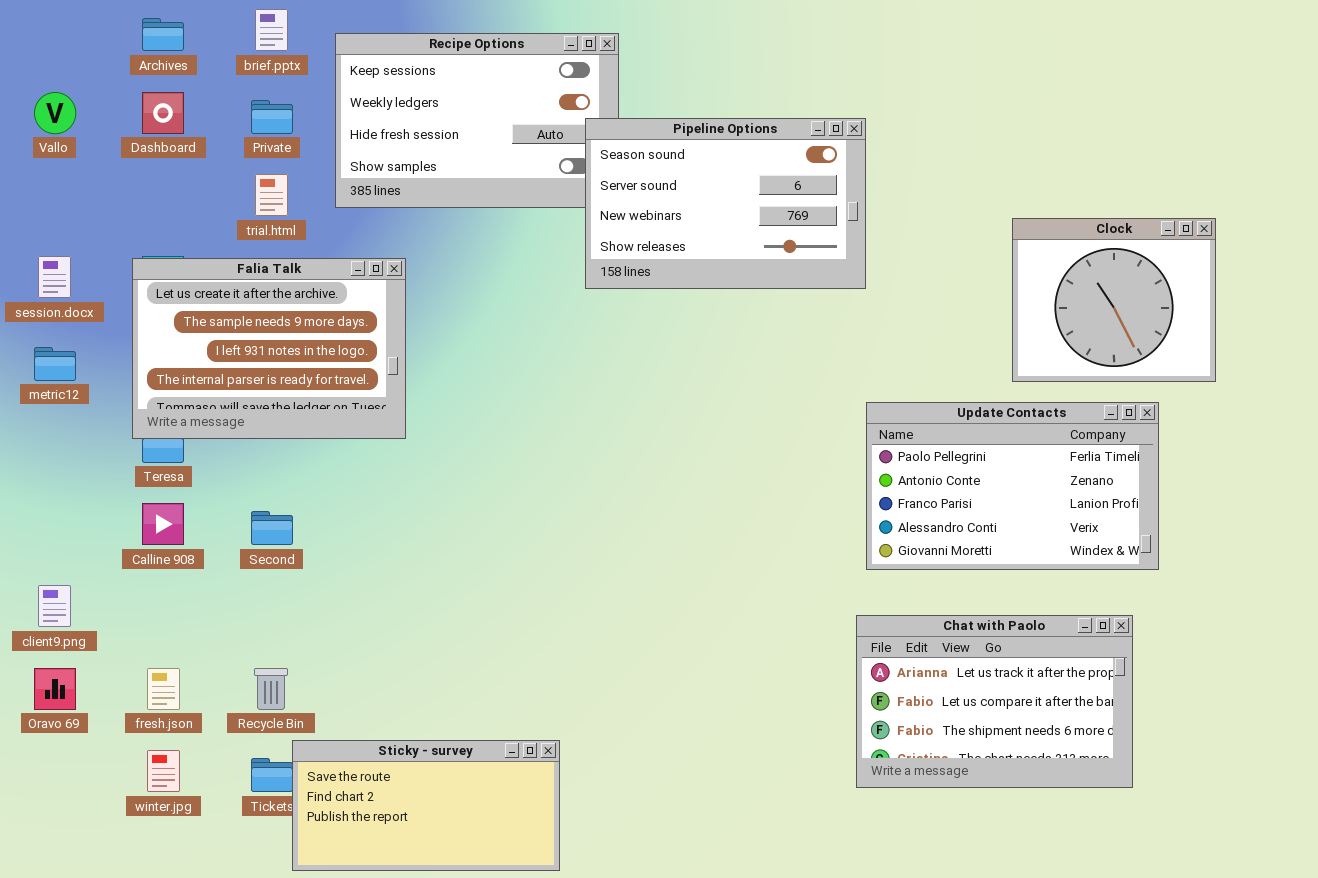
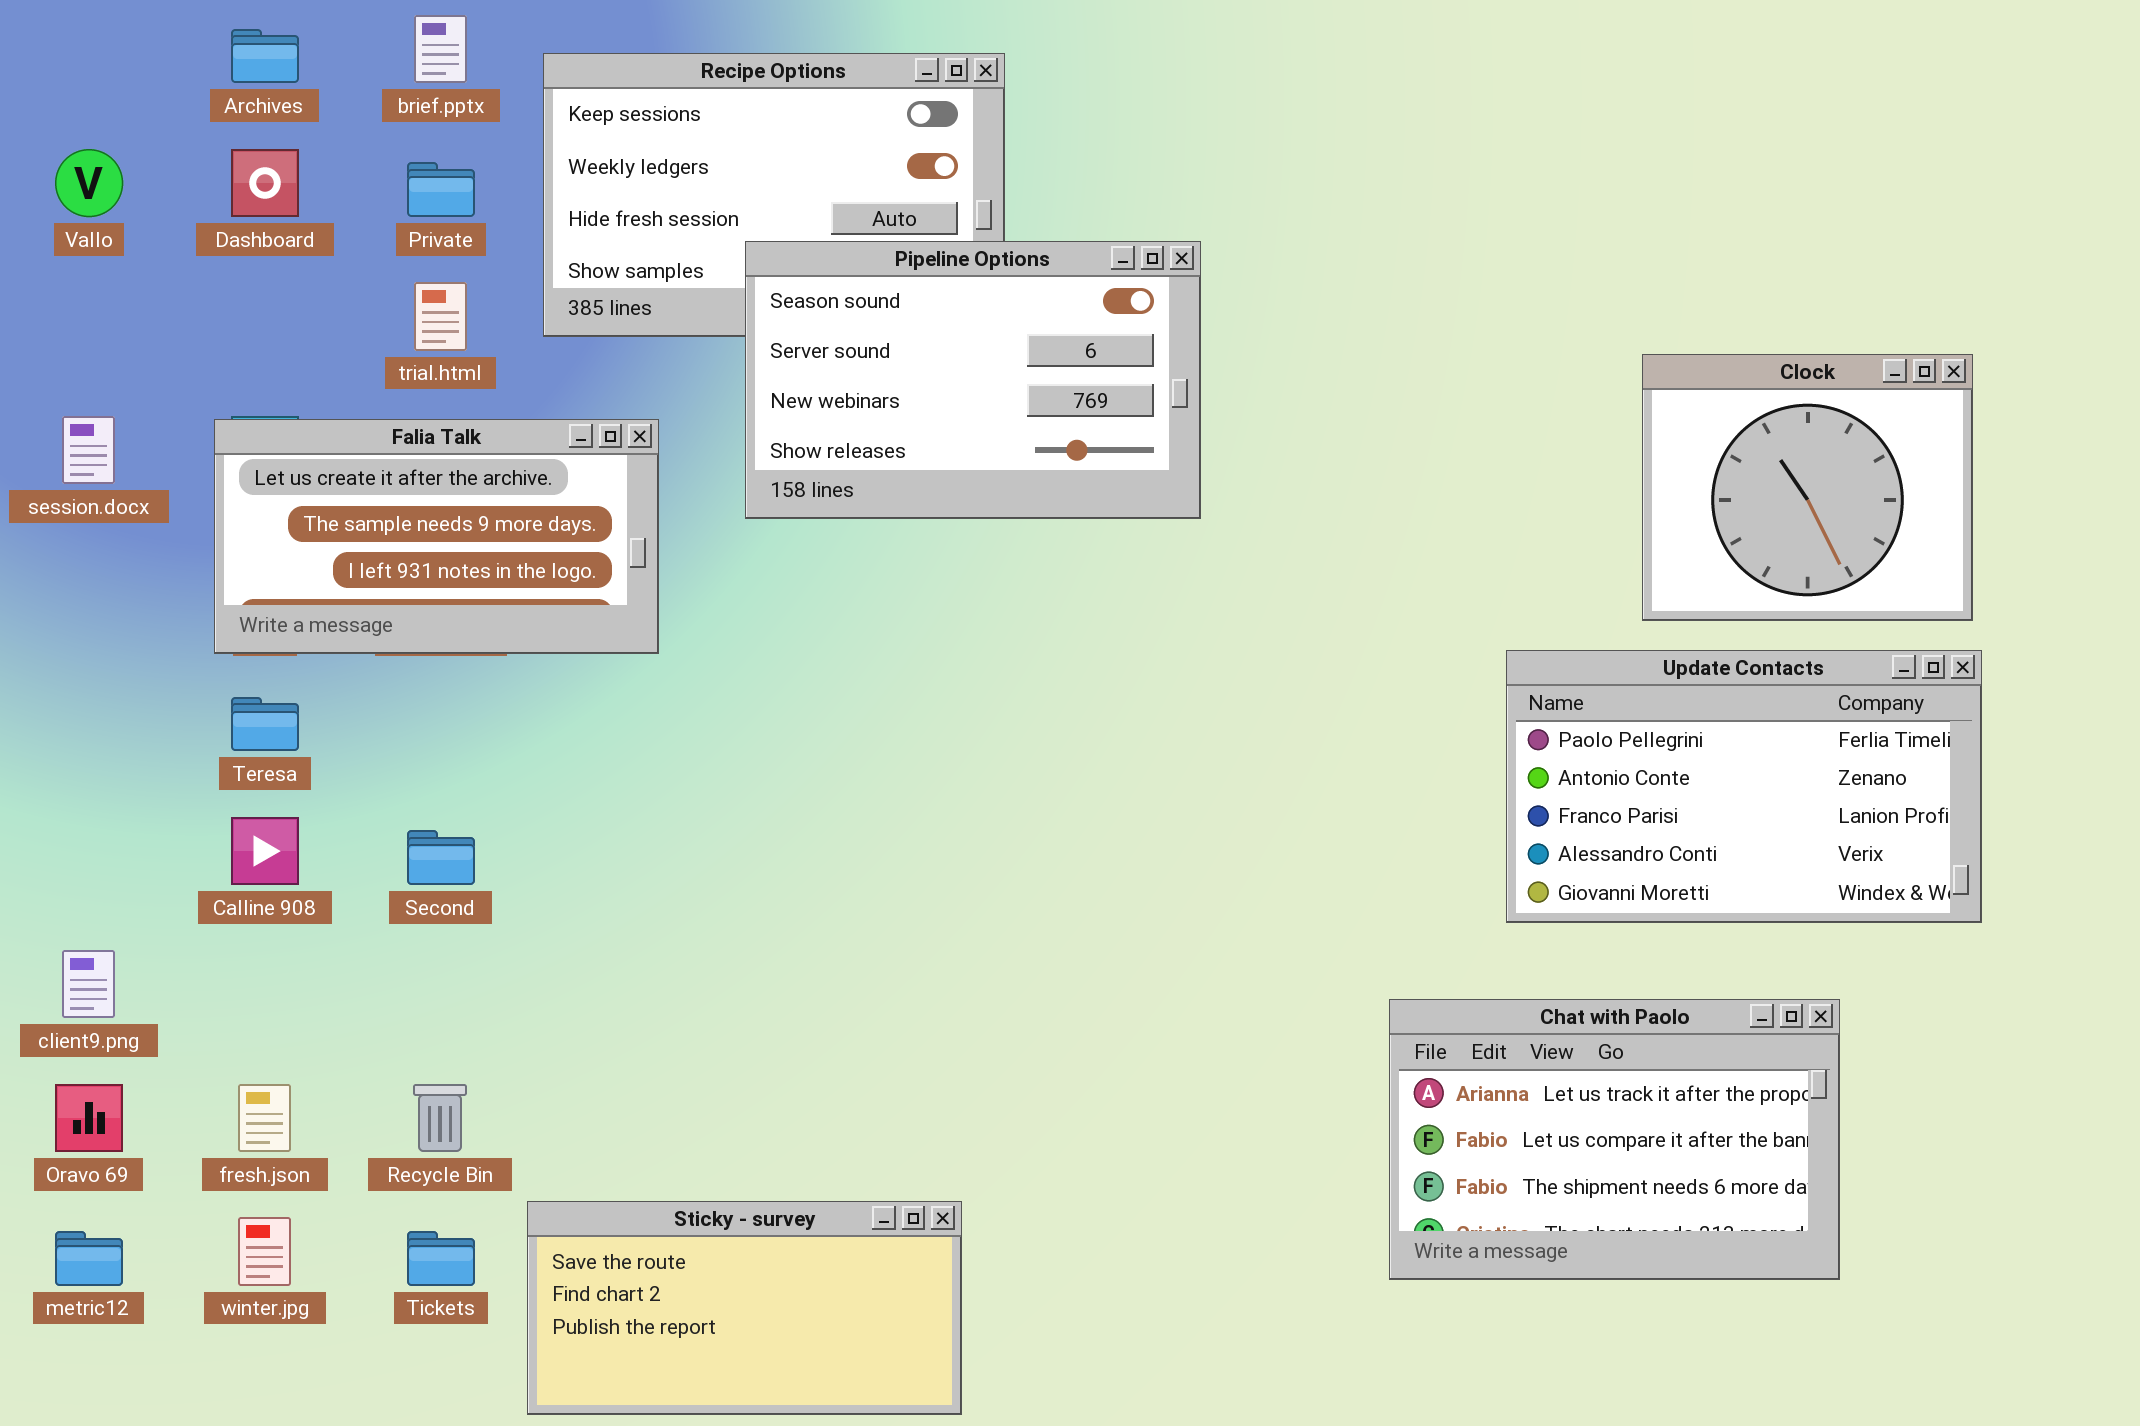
Pipeline Options: [585,118,866,289] -> [745,241,1201,519], moved
Falia Talk: [132,258,406,439] -> [214,419,659,654], resized
metric12: [34,347,76,381] -> [55,1231,123,1286], moved
Update Contacts: [866,402,1159,570] -> [1506,650,1982,923], moved
Sticky - survey: [292,740,560,871] -> [527,1201,962,1415], moved

